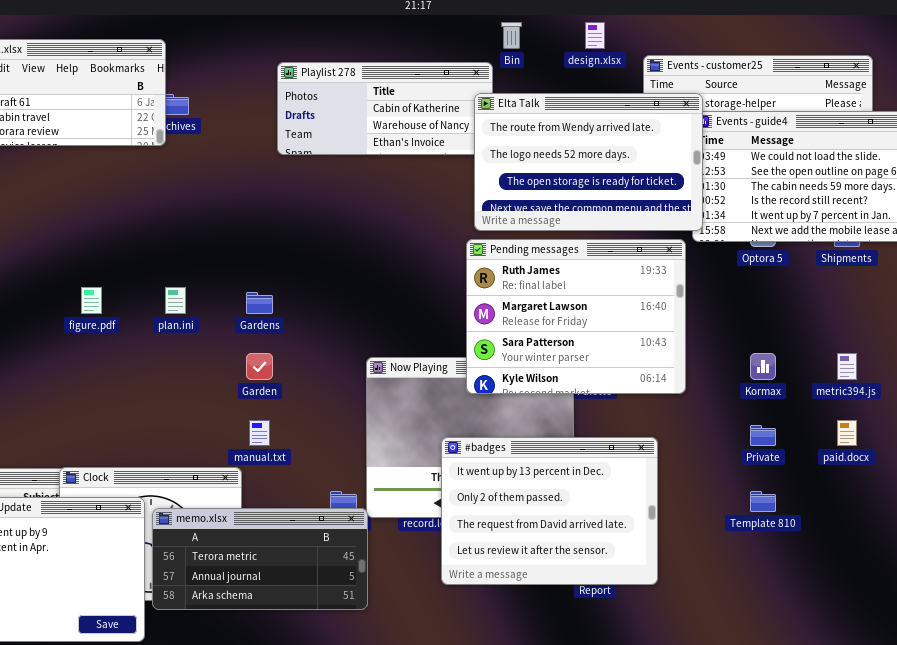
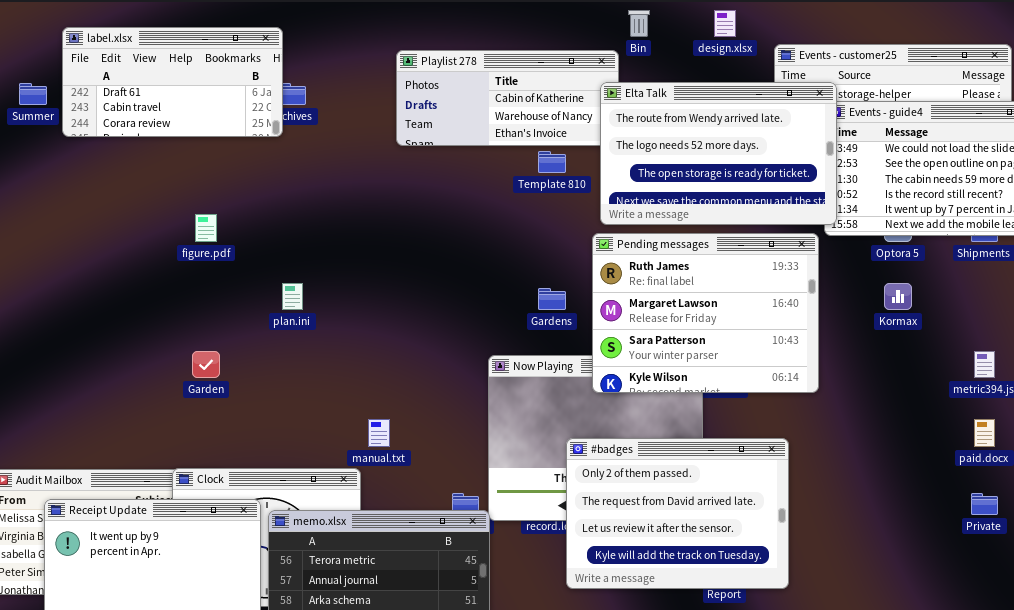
figure.pdf: [81,287,102,314] -> [195,214,217,242], moved
Gardens: [246,292,273,314] -> [538,288,566,310], moved
Garden: [246,353,273,380] -> [192,351,220,378], moved
Kormax: [750,353,776,380] -> [884,283,912,310], moved
Private: [750,425,776,446] -> [971,493,998,515], moved
#badges: [441,437,658,585] -> [566,438,789,589], scrolled down 1 row
Template 810: [750,491,776,512] -> [538,151,566,173], moved

